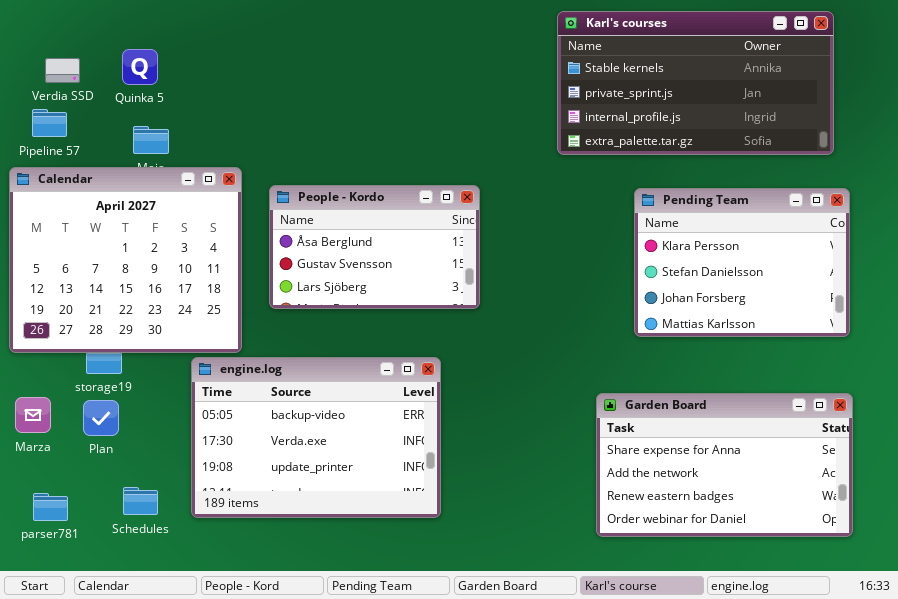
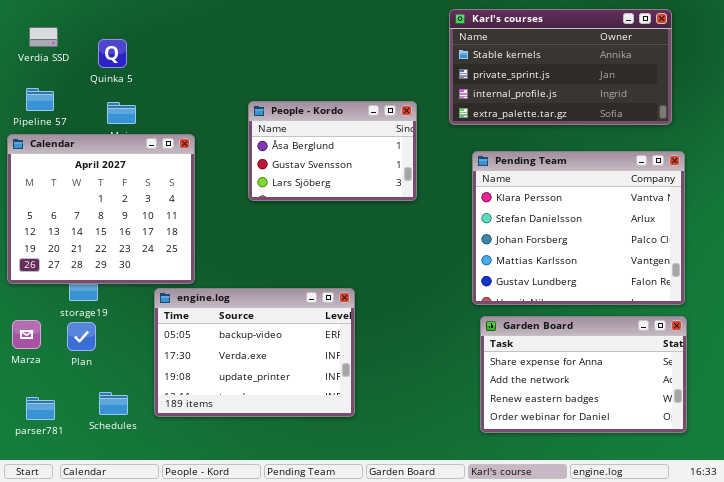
Verdia SSD: [45,58,80,83] -> [29,27,58,47], moved
People - Kordo: [269,185,480,309] -> [248,101,417,201], moved
Pending Team: [634,188,850,337] -> [472,151,685,305], resized

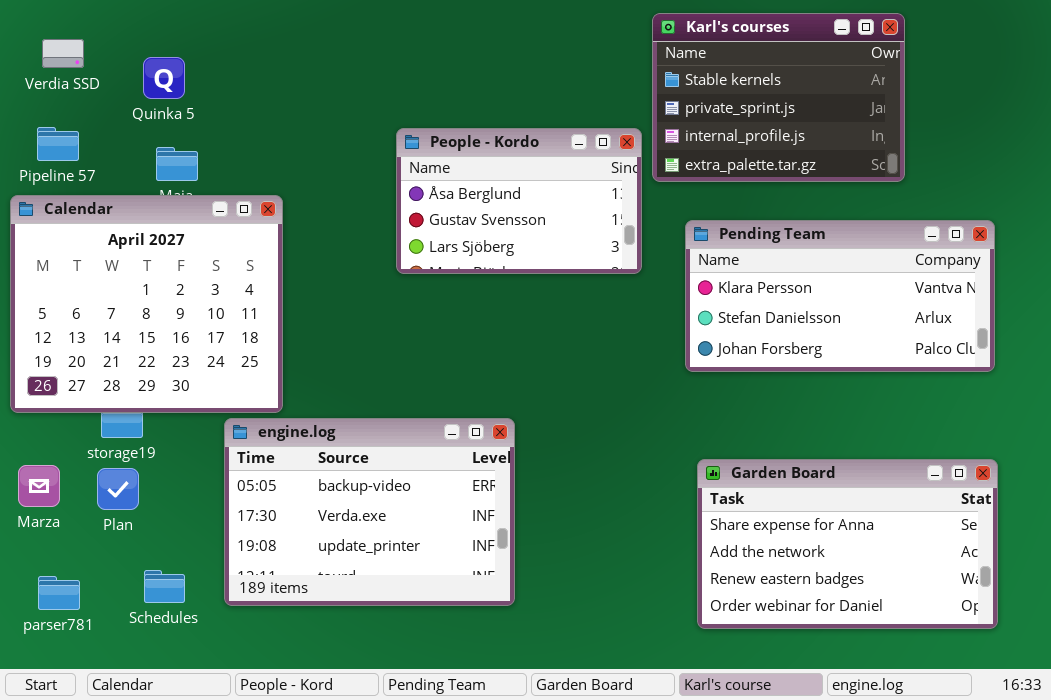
Karl's courses: [449,9,672,125] -> [652,13,905,182], resized
People - Kordo: [248,101,417,201] -> [396,128,642,274], moved
Pending Team: [472,151,685,305] -> [685,220,995,372], resized

